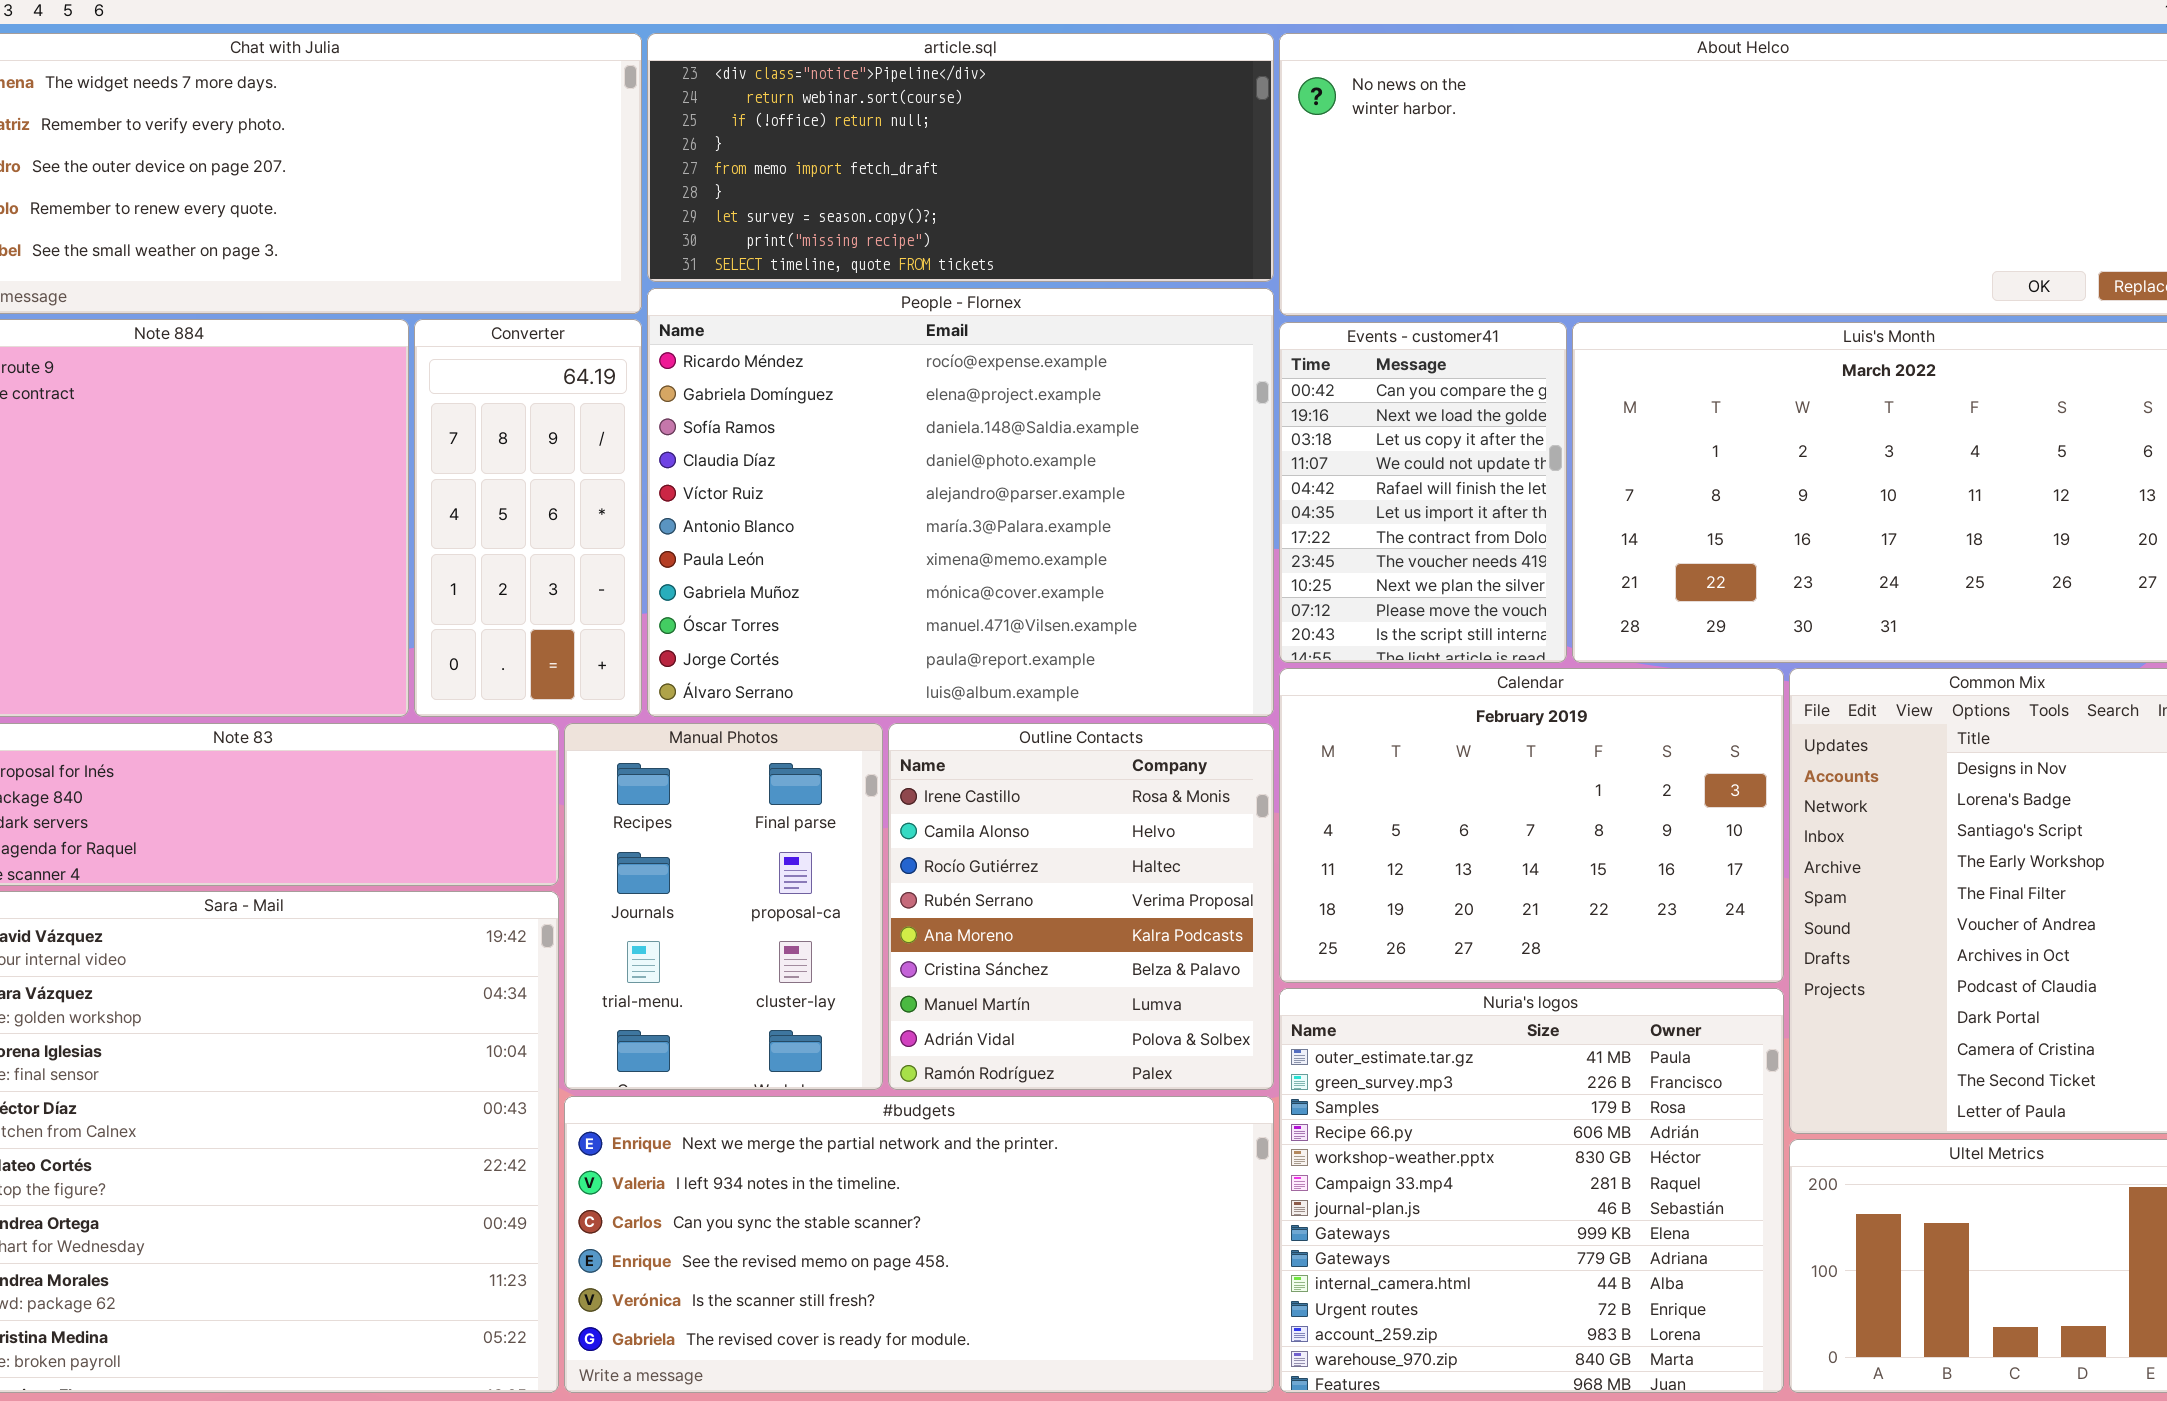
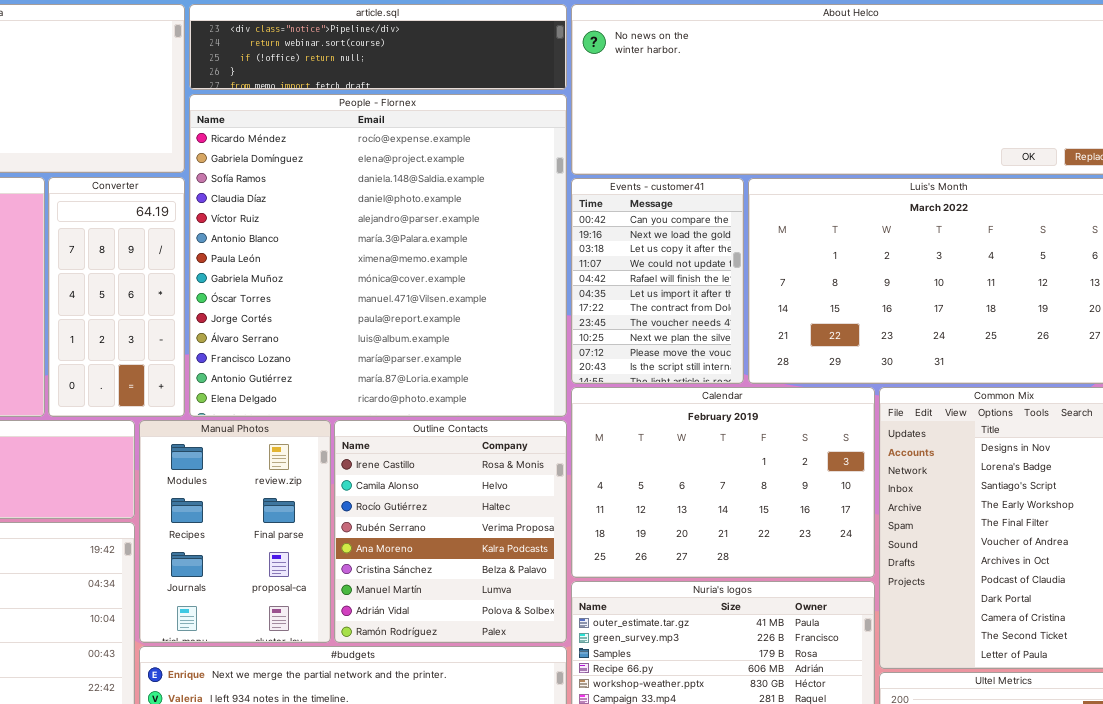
article.sql: [647,33,1274,282] -> [189,4,567,90], resized
People - Flornex: [647,288,1274,717] -> [189,94,567,417], resized
Manual Photos: [564,723,883,1090] -> [139,420,331,643], scrolled up 1 row

